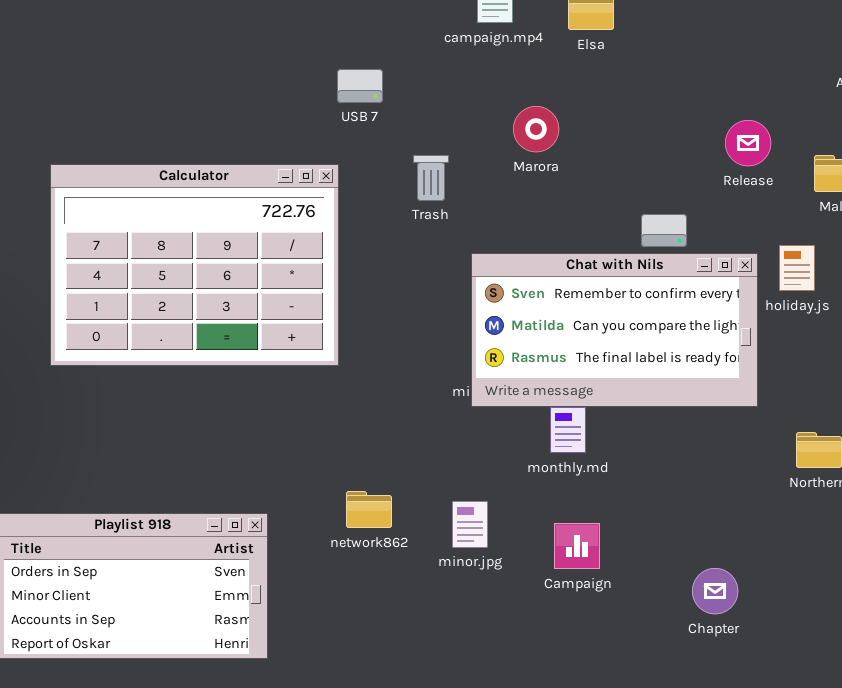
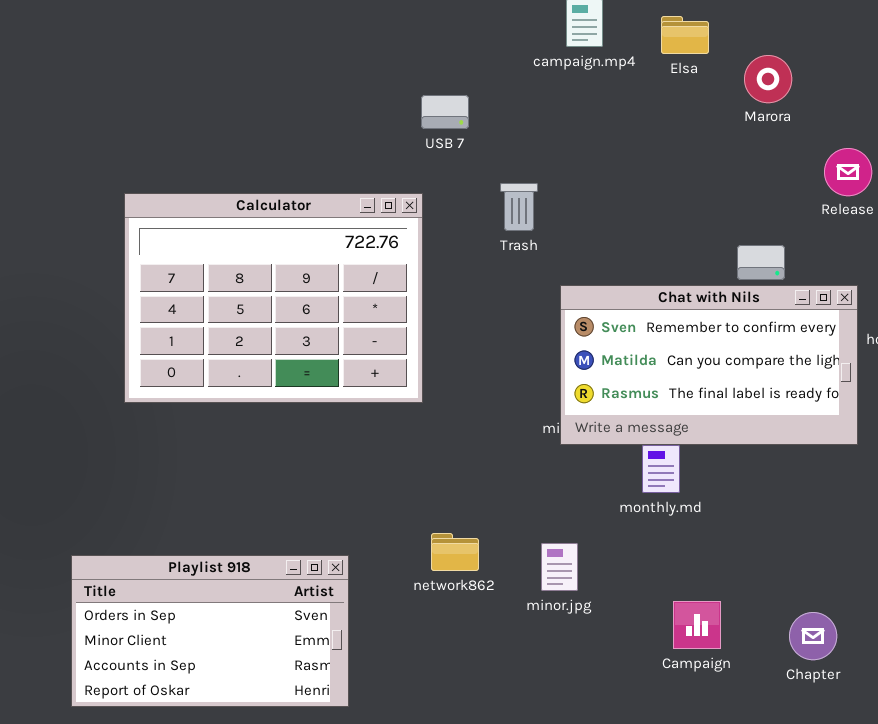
Marora: [513,106,559,152] -> [744,55,792,103], moved
Campaign: [554,523,600,569] -> [673,601,721,649], moved

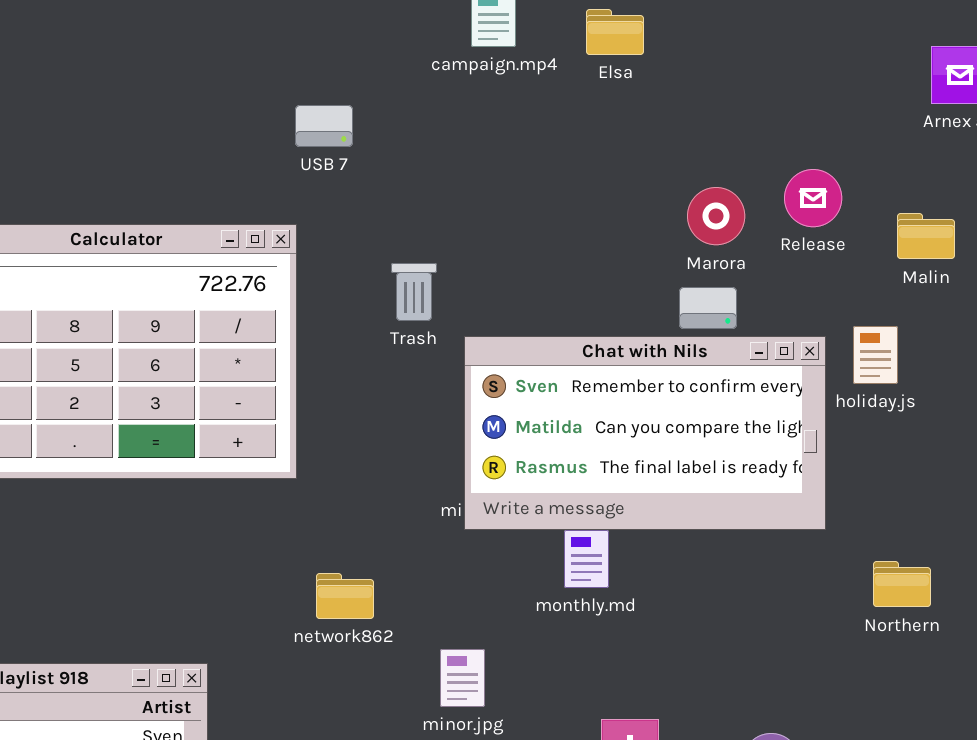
Marora: [744,55,792,103] -> [687,187,745,245], moved
Trash: [500,183,538,231] -> [391,263,437,321], moved
network862: [431,533,479,571] -> [316,573,374,619], moved

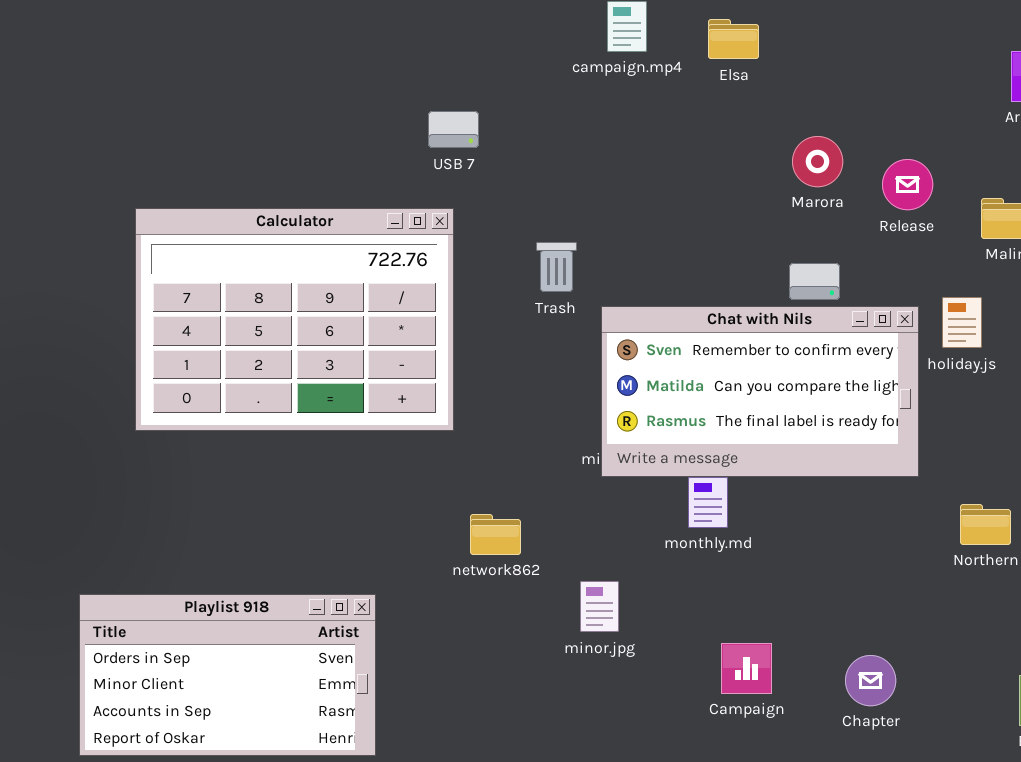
USB 7: [295,105,353,147] -> [428,111,479,148], moved
Marora: [687,187,745,245] -> [792,136,843,187], moved

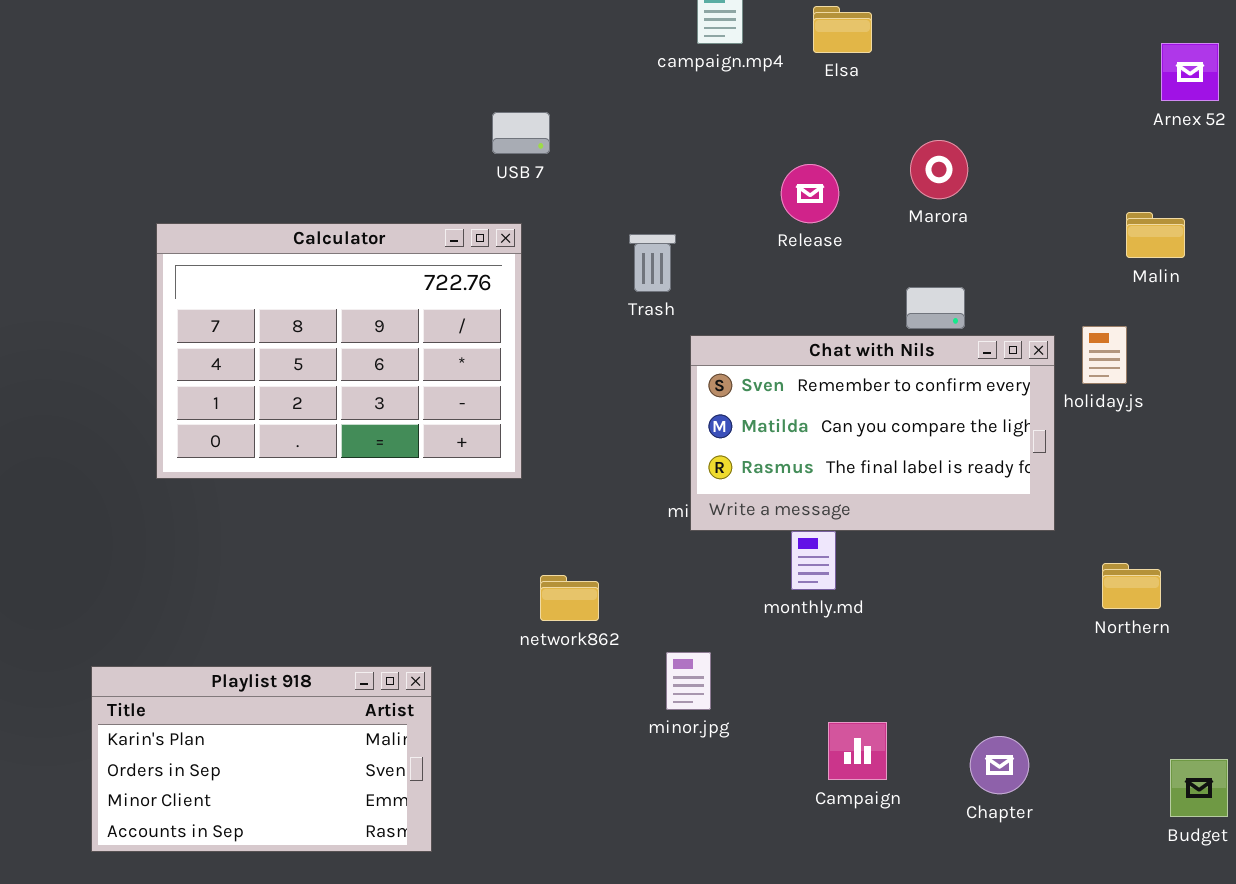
Release: [882,159,933,210] -> [781,164,839,223], moved
Trash: [536,242,577,292] -> [629,234,676,292], moved
Playlist 918: [79,594,376,756] -> [91,666,432,852], scrolled up 1 row

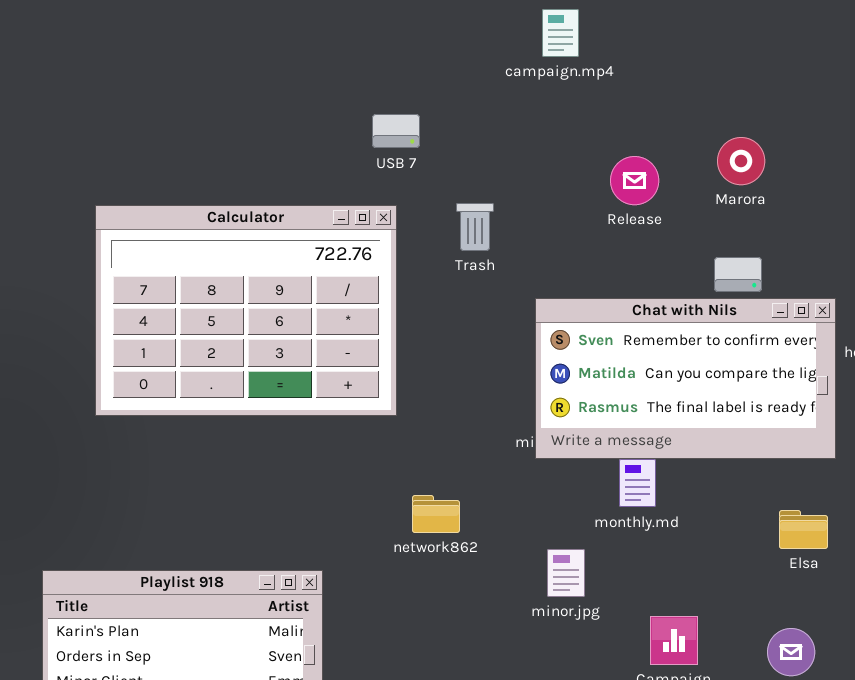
Elsa: [813,6,872,53] -> [779,510,828,549], moved
Trash: [629,234,676,292] -> [456,203,494,251], moved
minor.jpg: [666,652,711,710] -> [547,549,585,597], moved

